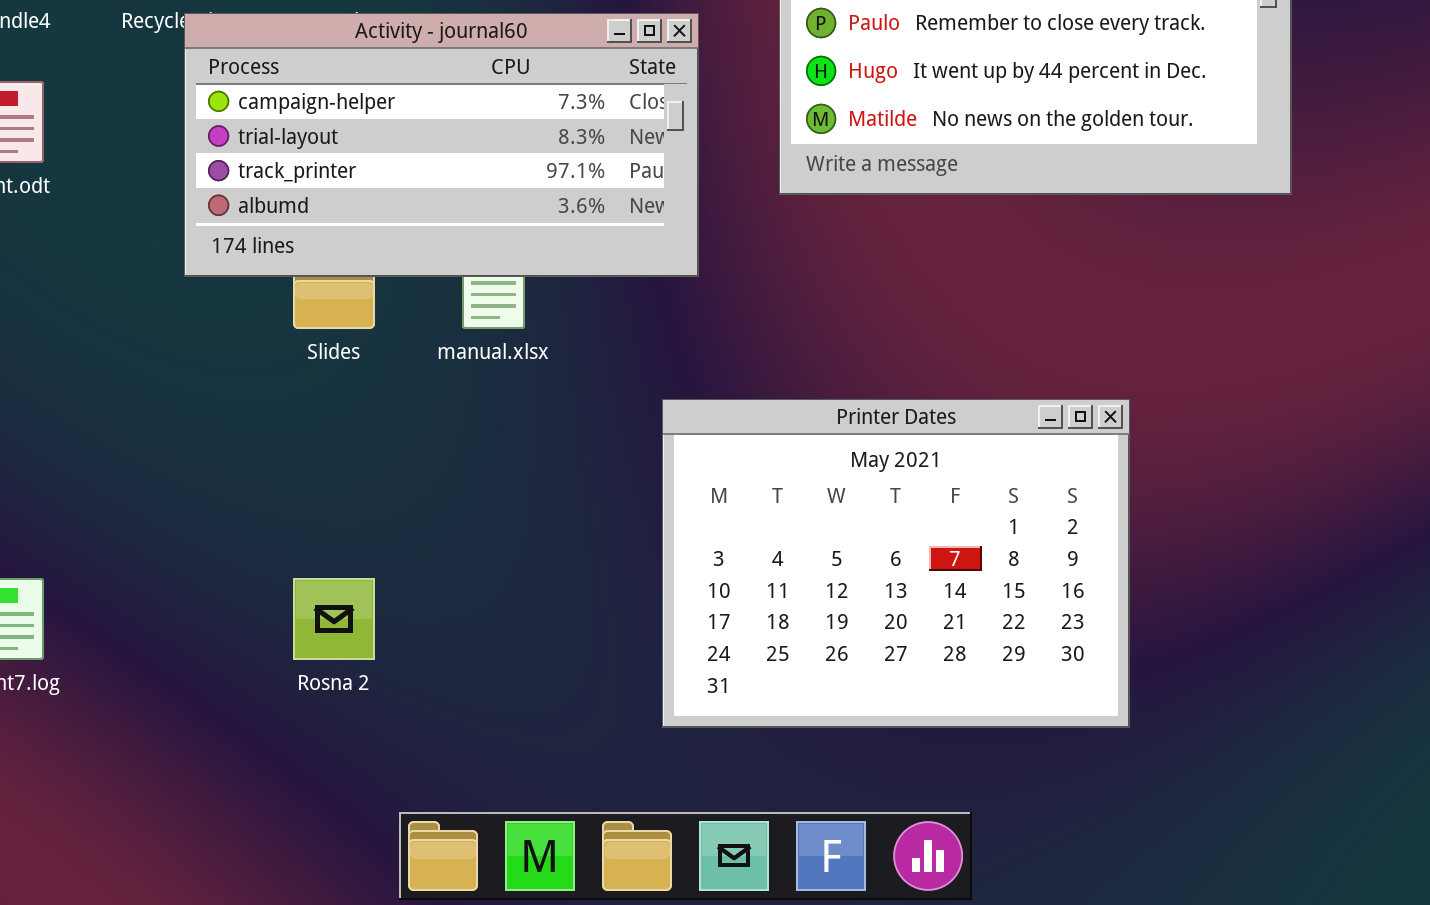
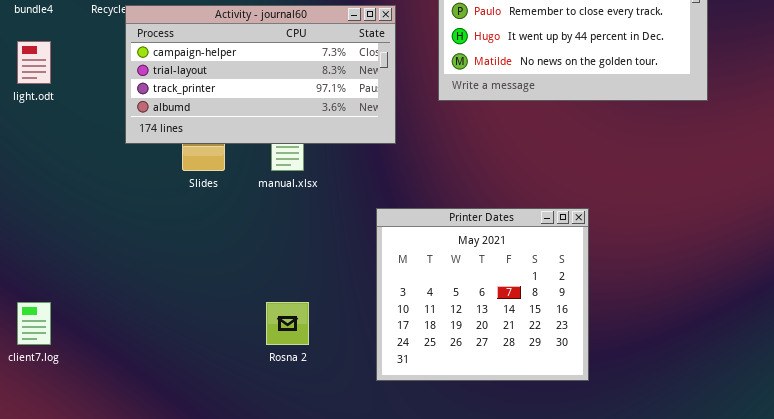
Printer Dates: [662,399,1130,728] -> [376,208,589,381], resized
Rosna 2: [293,578,375,660] -> [266,302,309,345], moved

